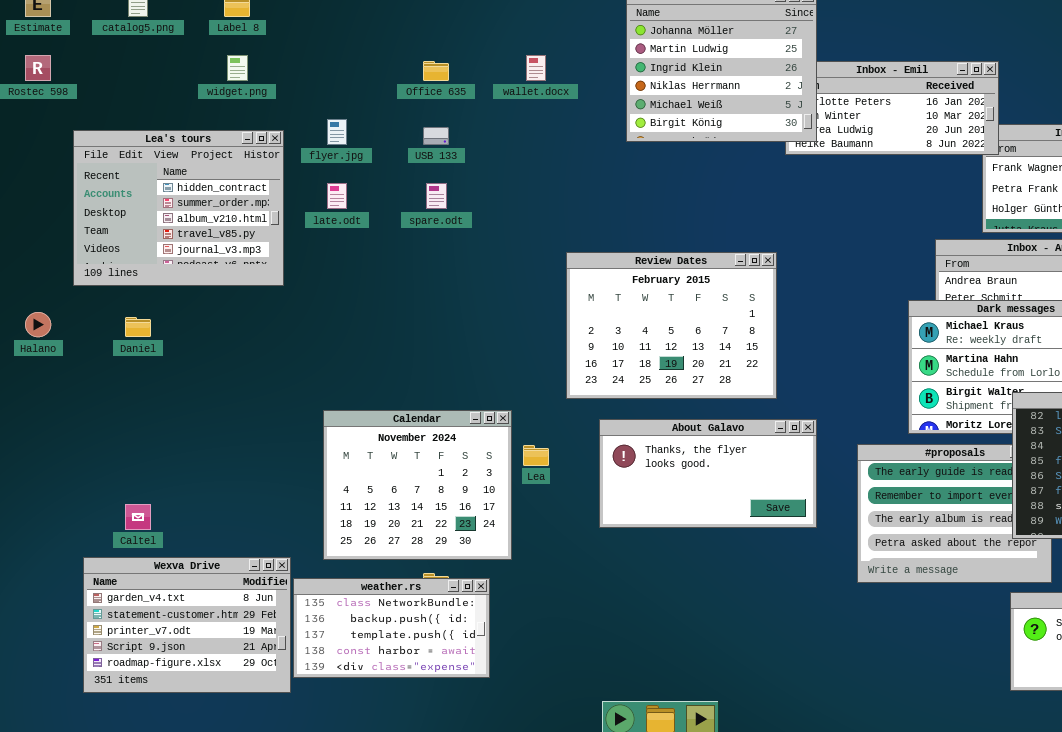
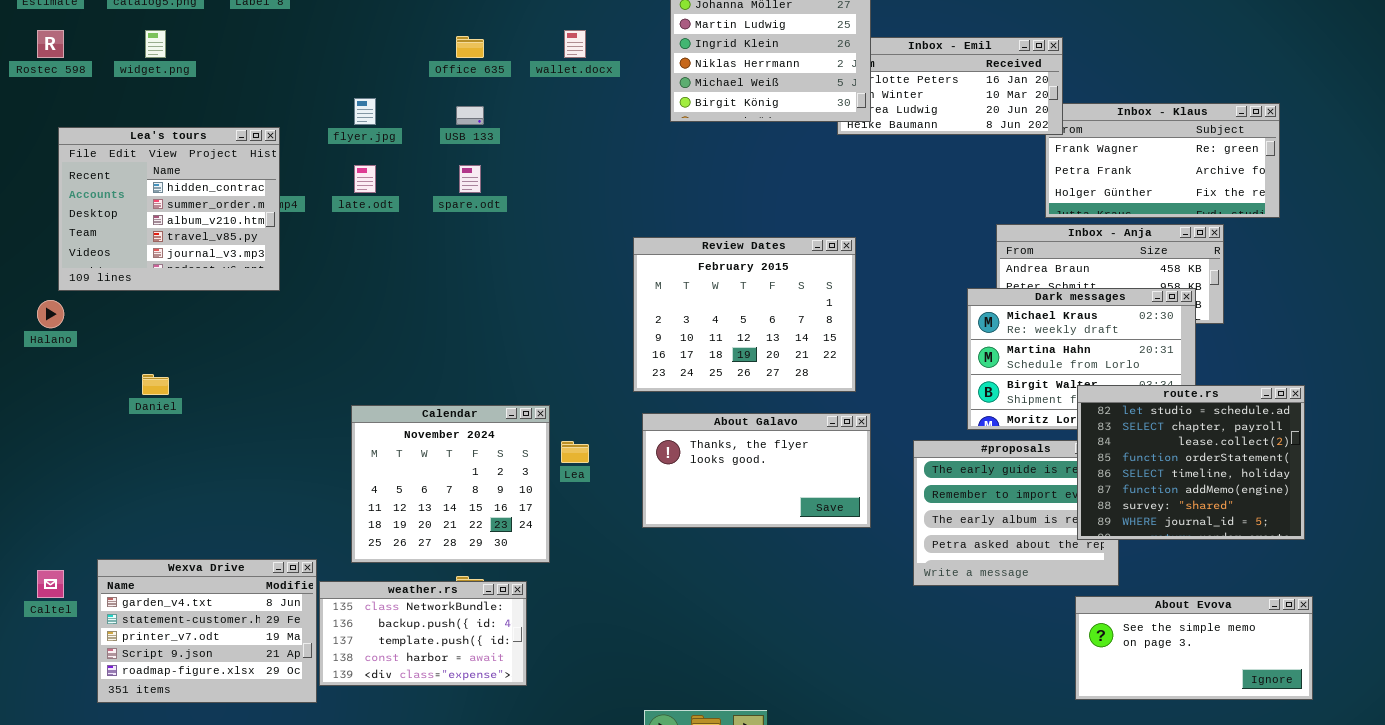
widget.png: [227,55,248,81] -> [145,30,166,58], moved
Lea's tours: [73,130,284,286] -> [58,127,280,291], moved
Review Dates: [566,252,777,399] -> [633,237,856,392], moved
Daniel: [125,317,151,337] -> [142,374,169,395], moved
Caltel: [125,504,151,530] -> [37,570,64,598], moved

